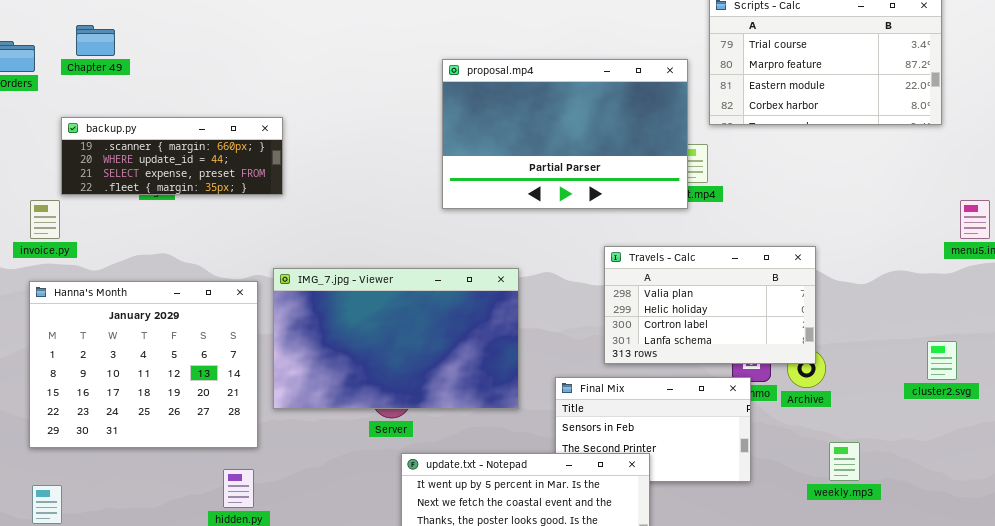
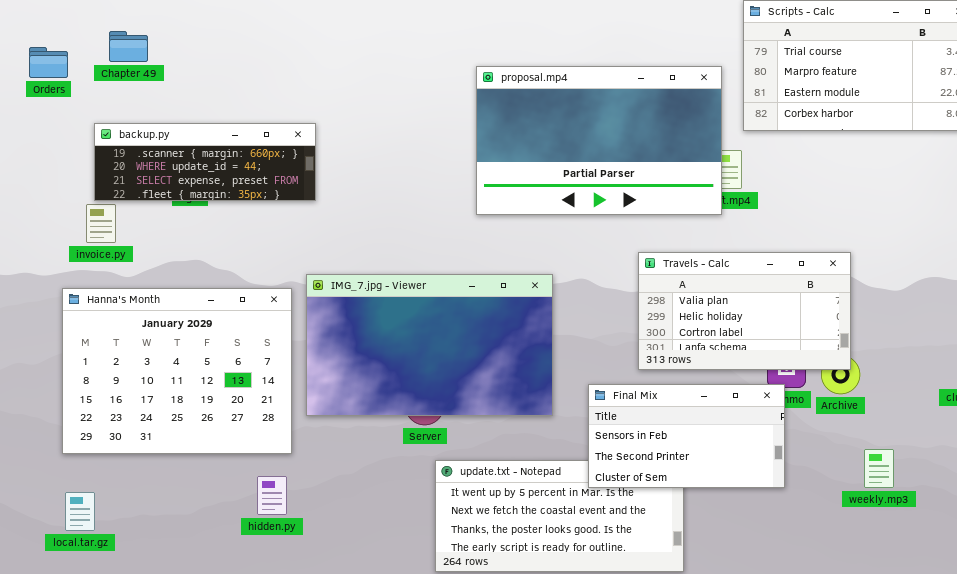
invoice.py: [30,200,60,239] -> [86,204,116,243], moved
Final Mix: [555,377,751,482] -> [588,384,785,488], raised

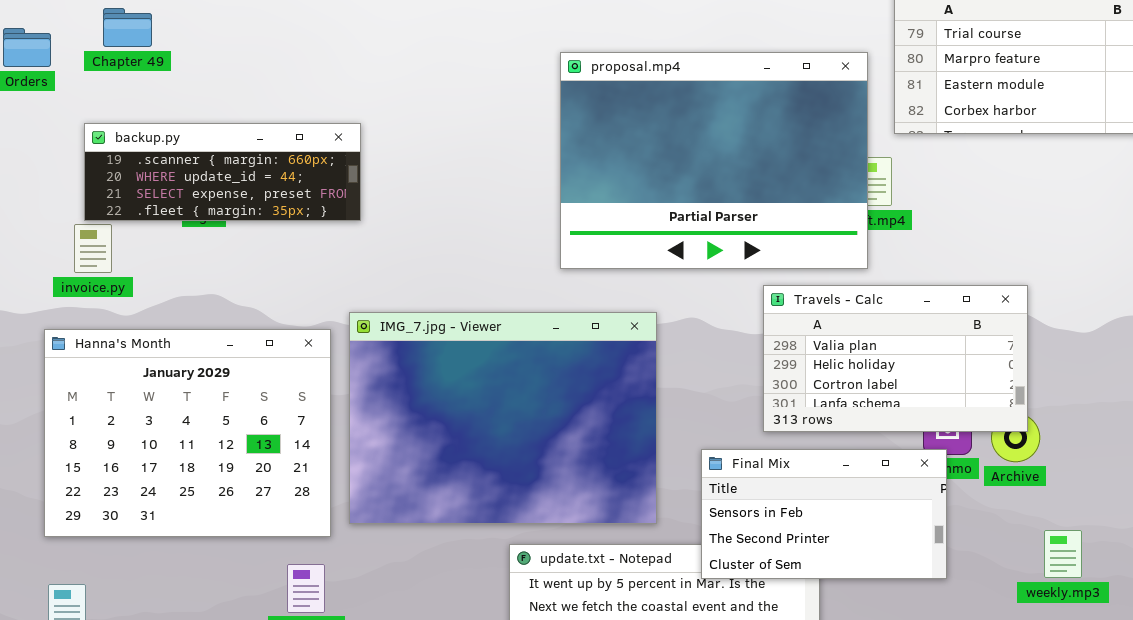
proposal.mp4: [476,66,722,215] -> [560,52,868,269], resized
IMG_7.jpg - Viewer: [306,274,553,416] -> [349,312,657,524], resized

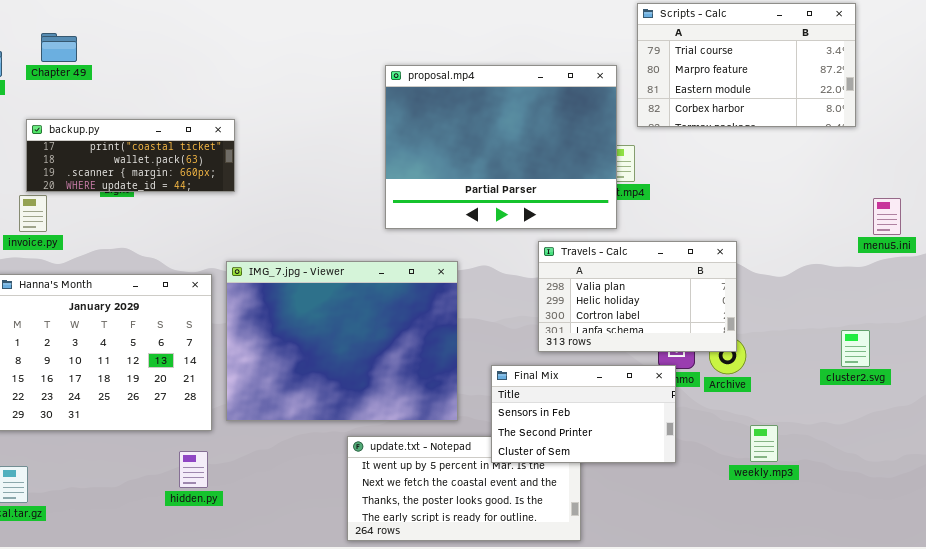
backup.py: [84,123,361,221] -> [26,119,235,192], scrolled up 2 rows

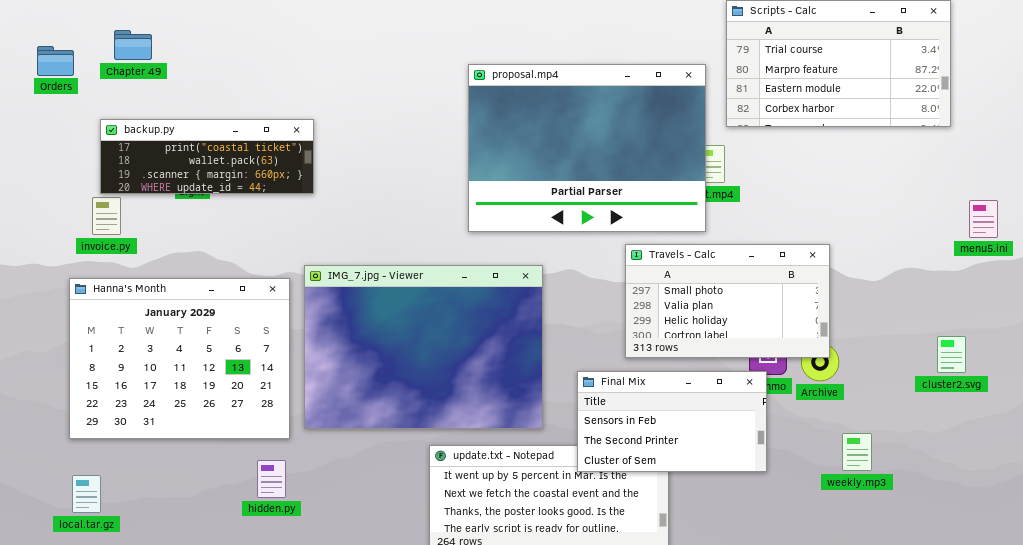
Travels - Calc: [538,241,737,352] -> [625,244,830,358], scrolled up 1 row

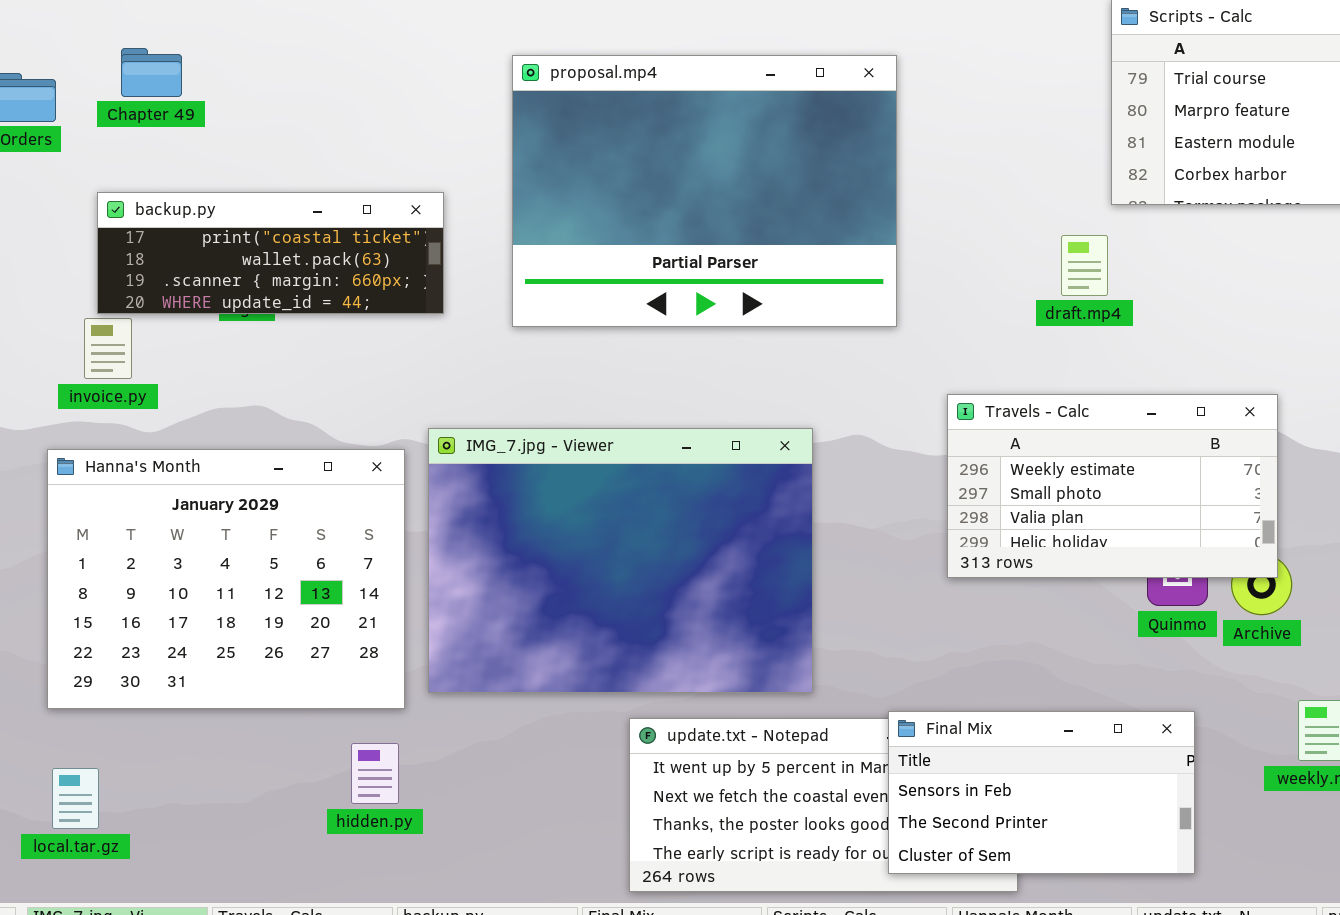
proposal.mp4: [468,64,706,232] -> [512,55,897,327], moved
Travels - Calc: [625,244,830,358] -> [947,394,1278,578], scrolled up 1 row
Final Mix: [577,371,767,472] -> [888,711,1195,874], moved

